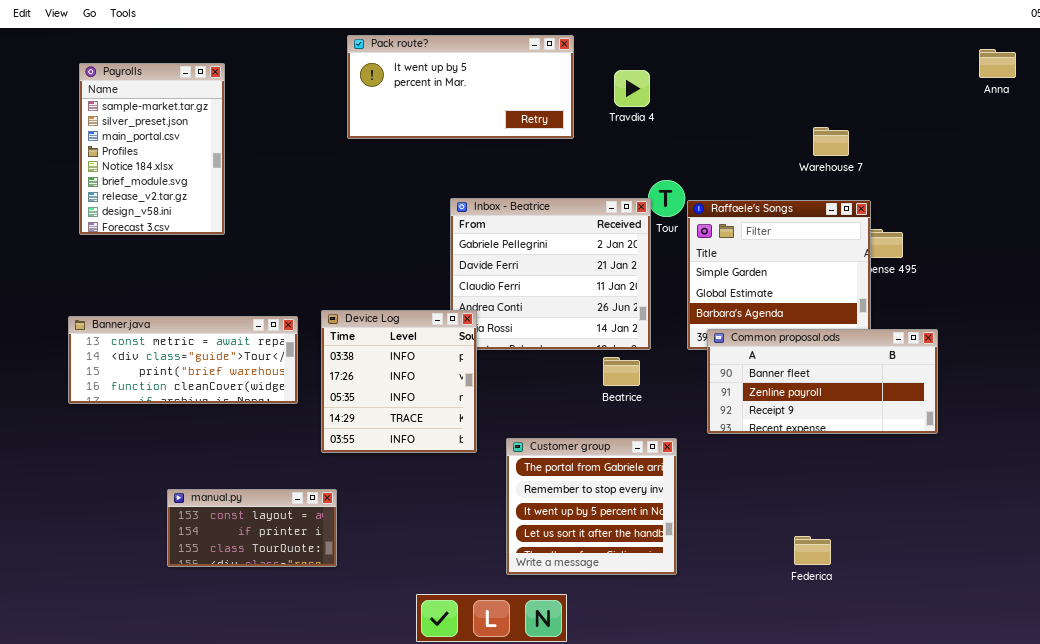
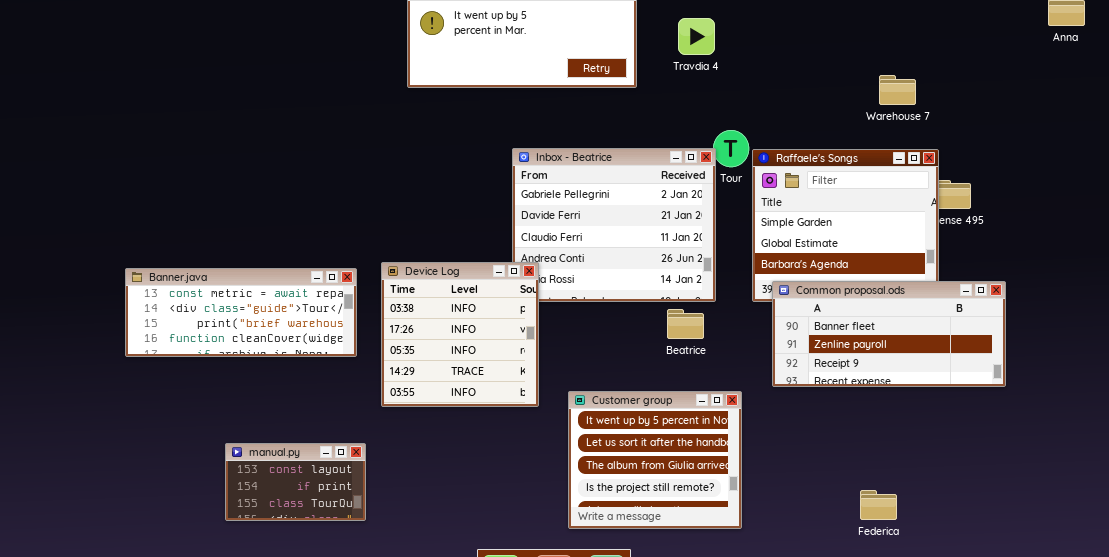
Payrolls: [79,63,225,235] -> none, closed
Customer group: [506,438,677,575] -> [568,391,742,529], scrolled down 2 rows
manual.py: [167,489,337,567] -> [225,443,366,521], resized

